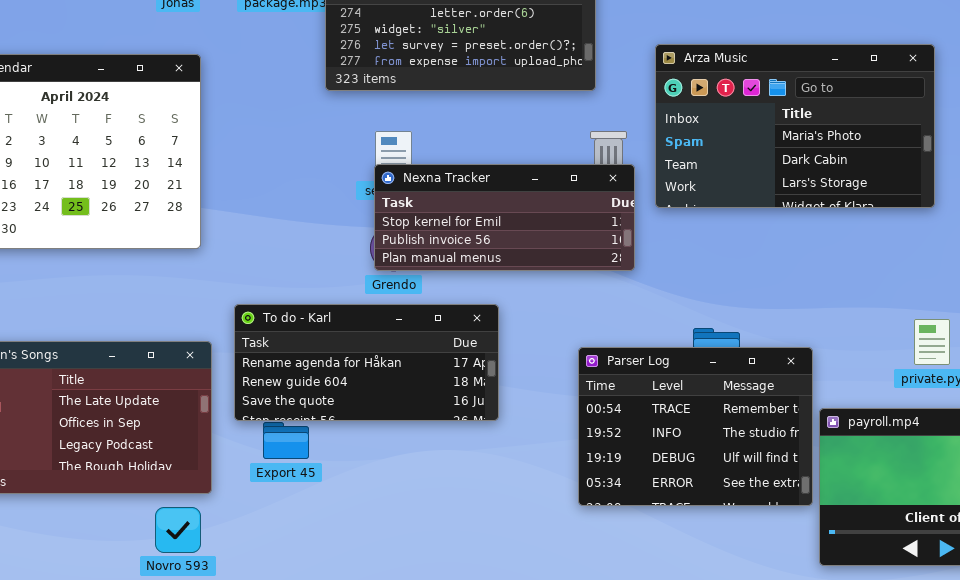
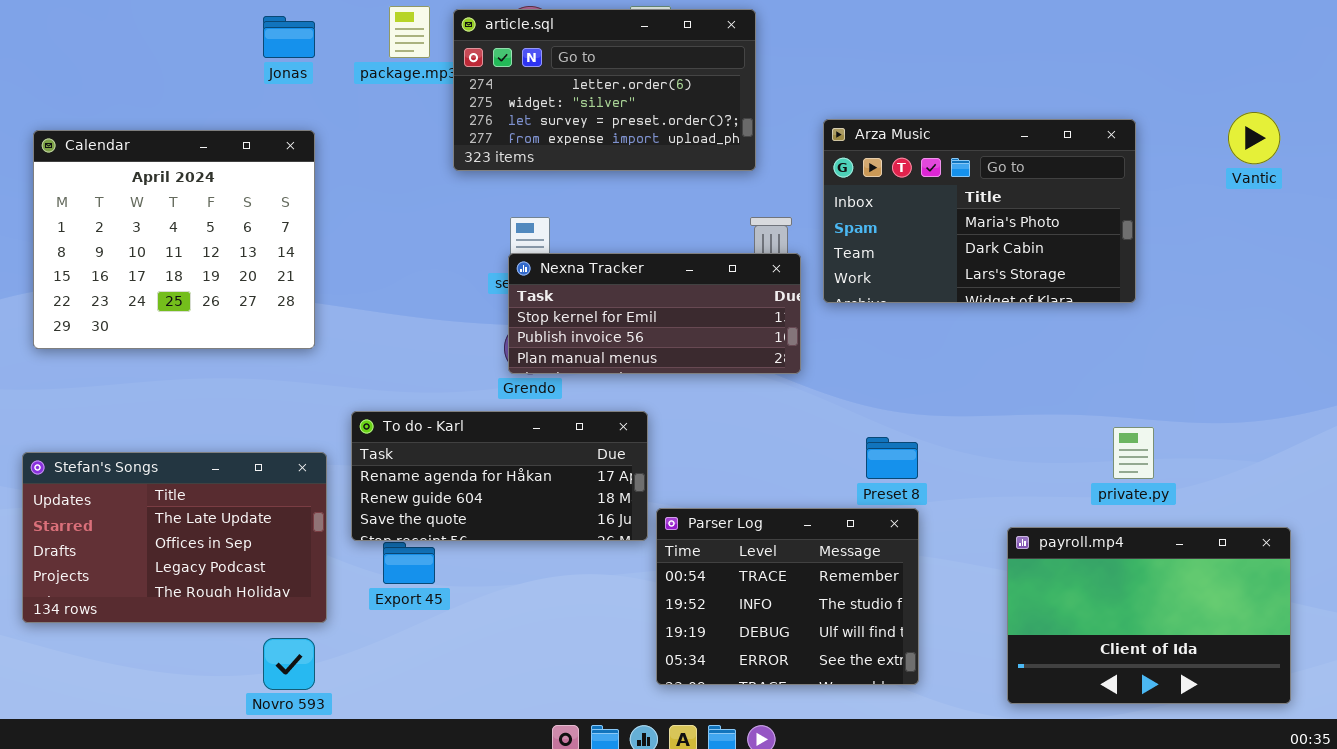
Parser Log: [578,347,813,506] -> [656,508,919,685], moved

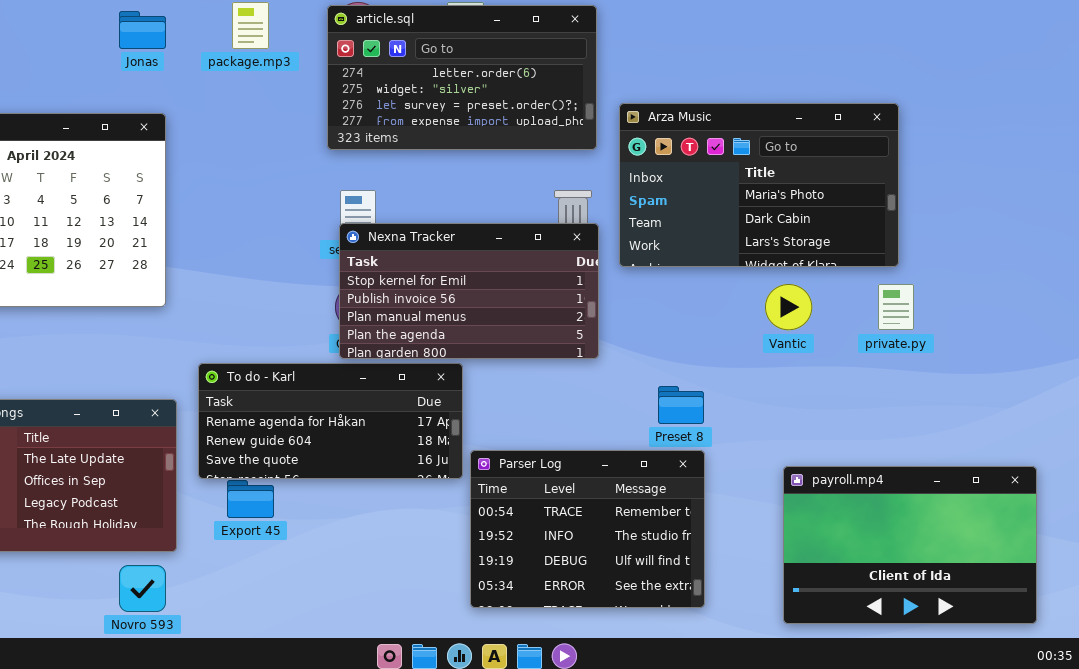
article.sql: [453,9,756,171] -> [327,5,597,150], moved
Vantic: [1228,112,1280,164] -> [765,284,812,330], moved
Nexna Tracker: [508,253,801,374] -> [339,223,599,359], resized
private.py: [1113,427,1154,479] -> [878,284,914,330], moved

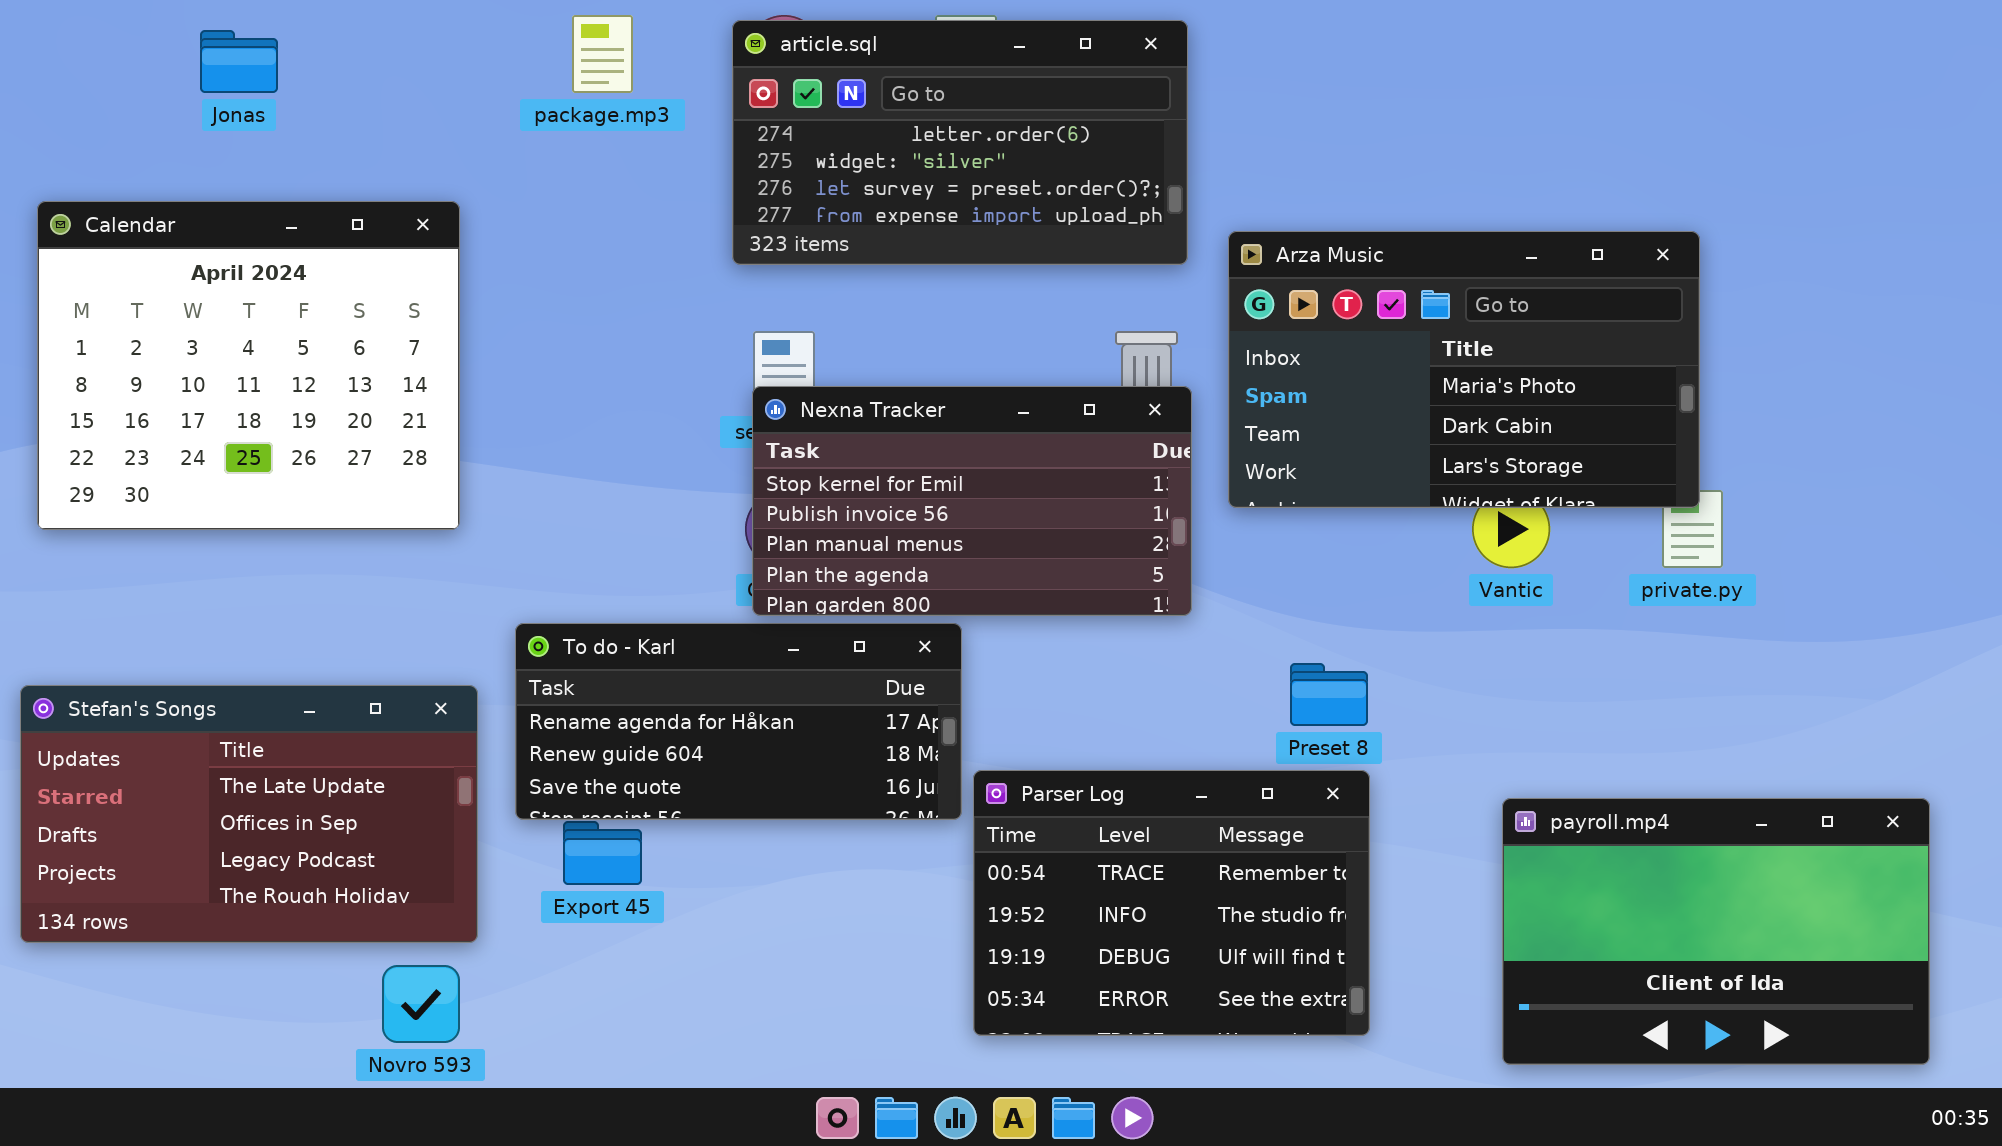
Jonas: [119,11,166,49] -> [200,30,278,93], moved
Arza Music: [619,103,899,267] -> [1228,231,1700,508], moved

